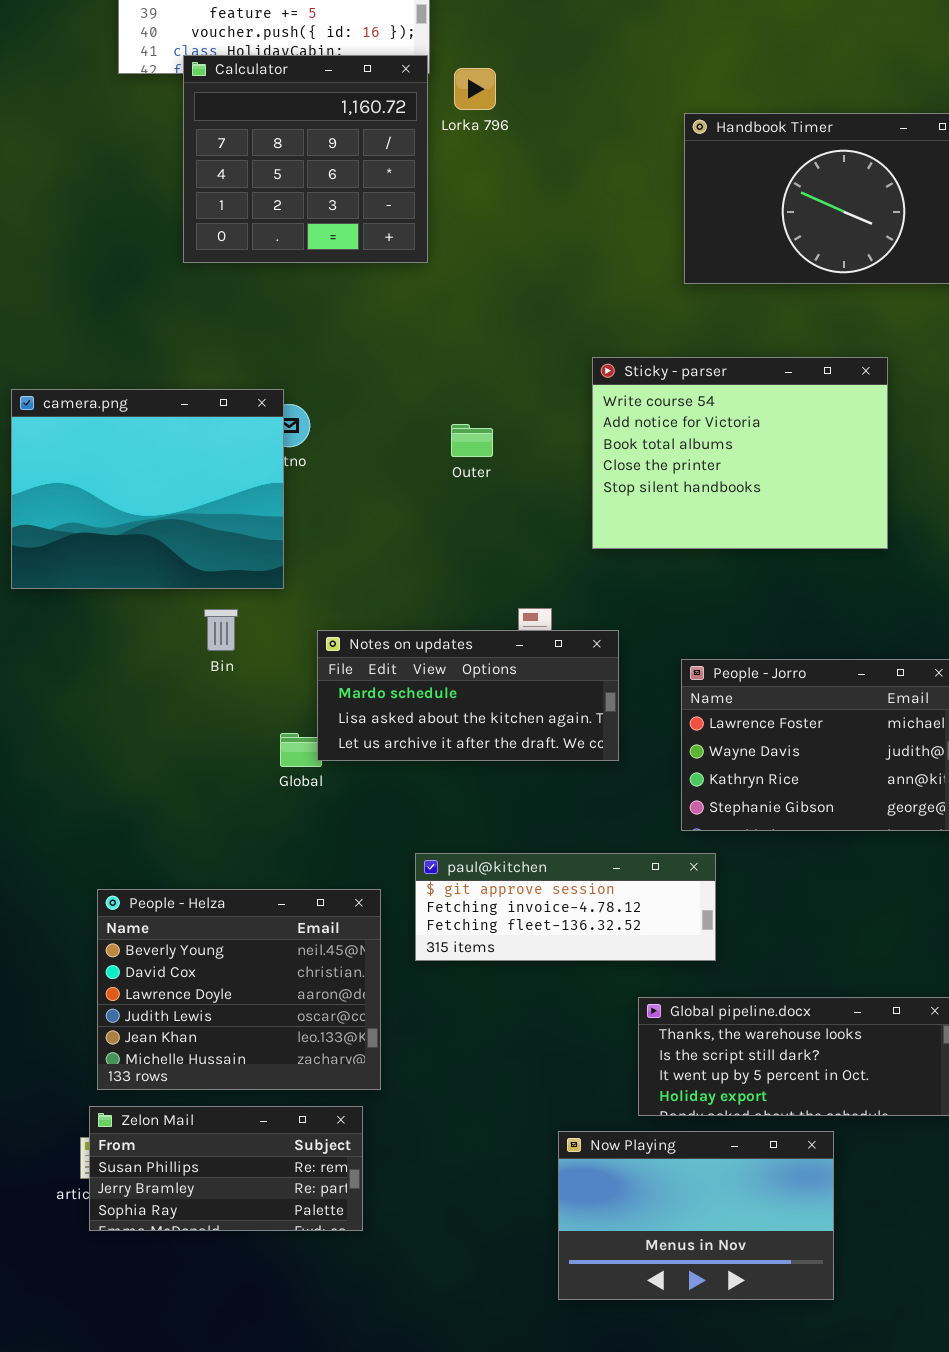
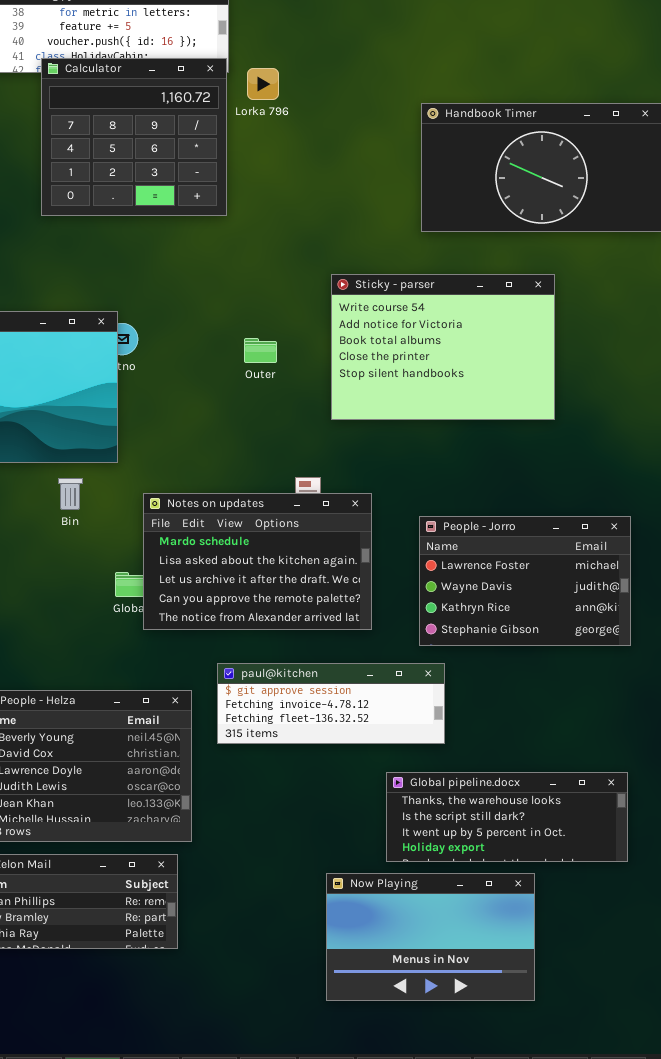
Sticky - parser: [592,357,888,549] -> [331,274,555,420], moved
Notes on updates: [317,630,619,761] -> [143,493,372,630], resized

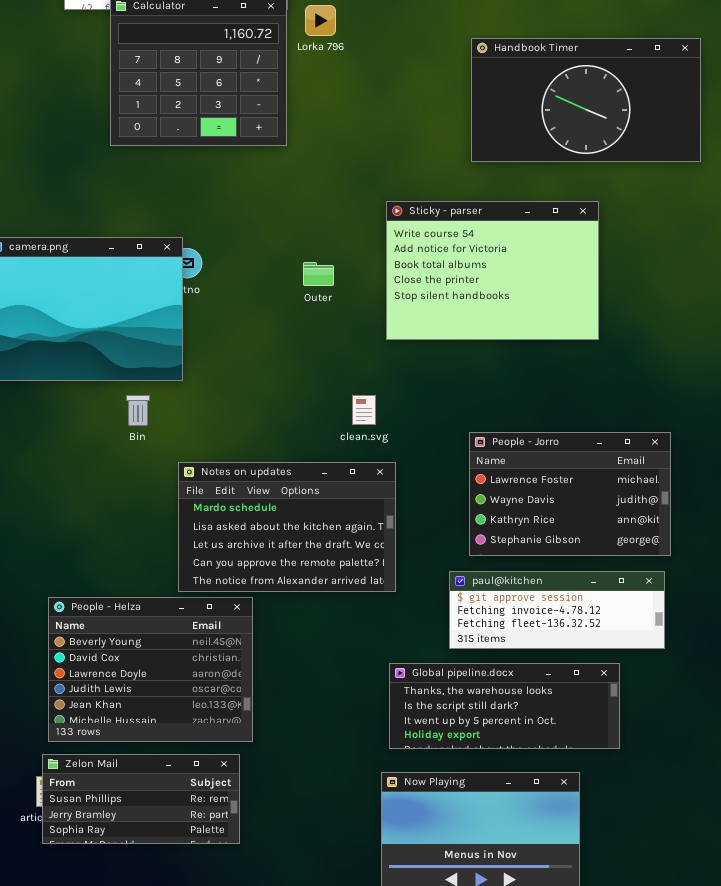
Notes on updates: [143,493,372,630] -> [178,462,396,592], moved
paul@kitchen: [217,663,445,744] -> [449,571,665,649], moved
Global pipeline.docx: [386,772,628,862] -> [389,663,620,749], moved

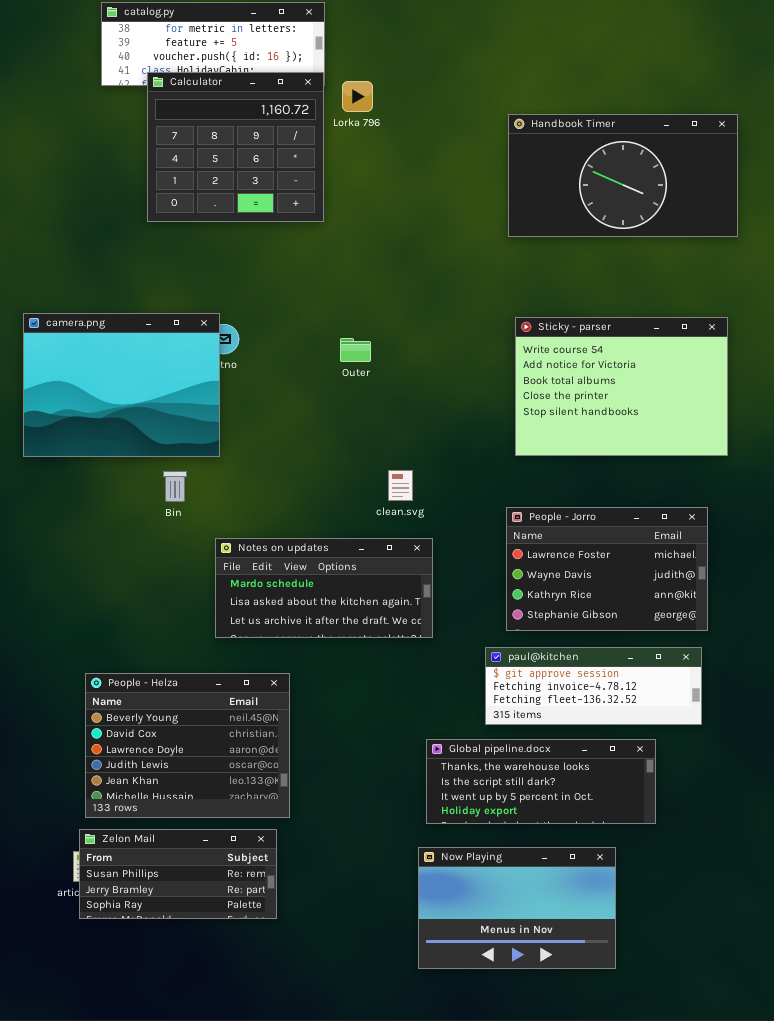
Sticky - parser: [386,201,599,340] -> [515,317,728,456], moved
Notes on updates: [178,462,396,592] -> [215,538,433,638], resized

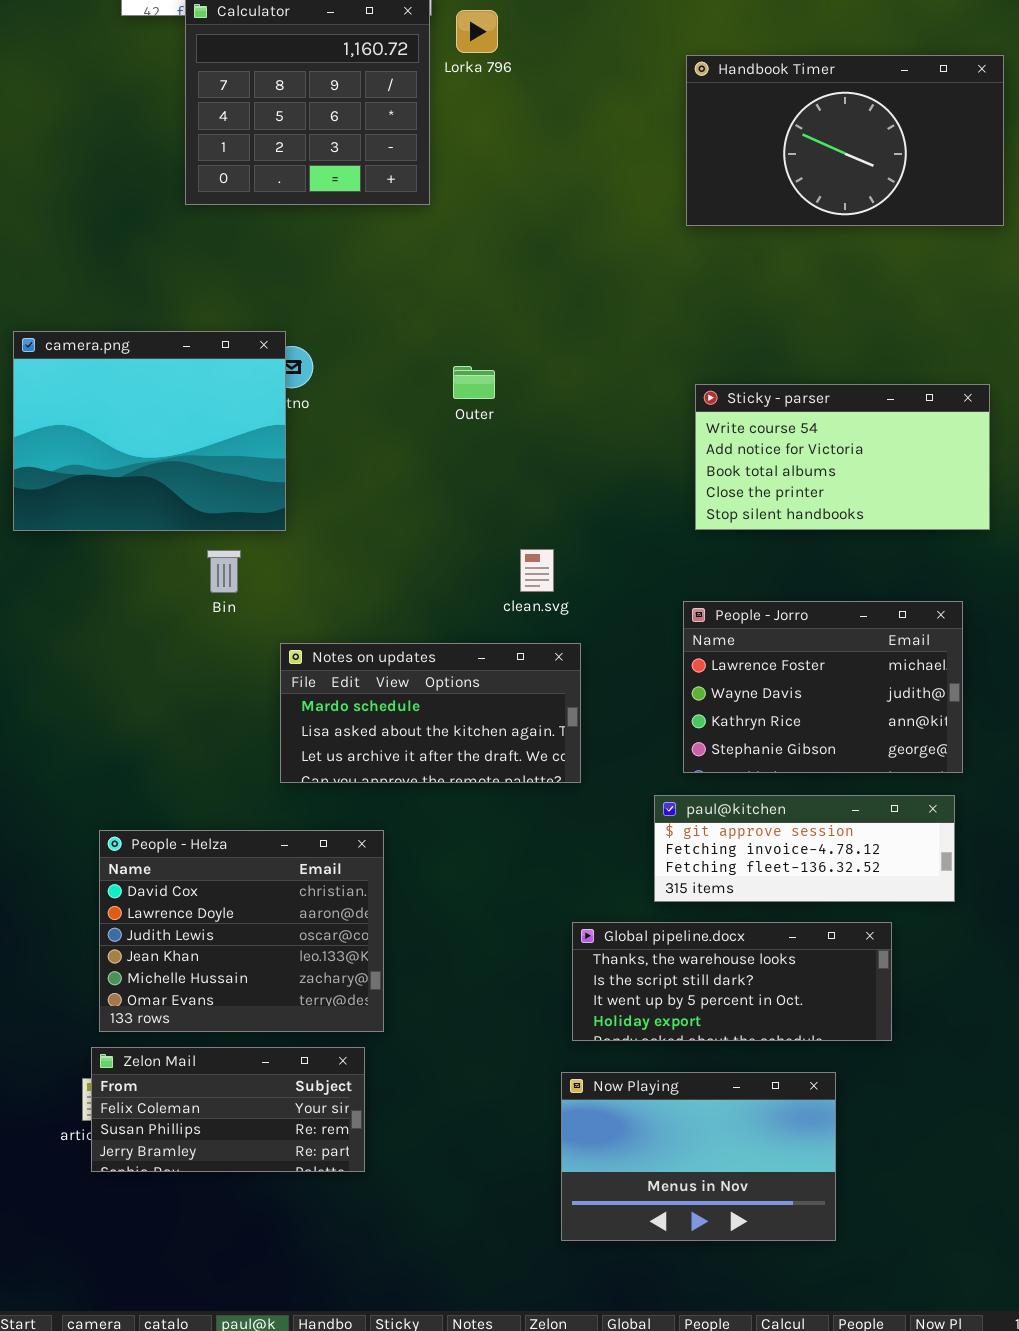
Sticky - parser: [515,317,728,456] -> [695,384,990,530], resized
People - Helza: [85,673,290,818] -> [99,830,384,1032], scrolled down 1 row
Zelon Mail: [79,829,277,919] -> [91,1047,365,1172], scrolled up 1 row

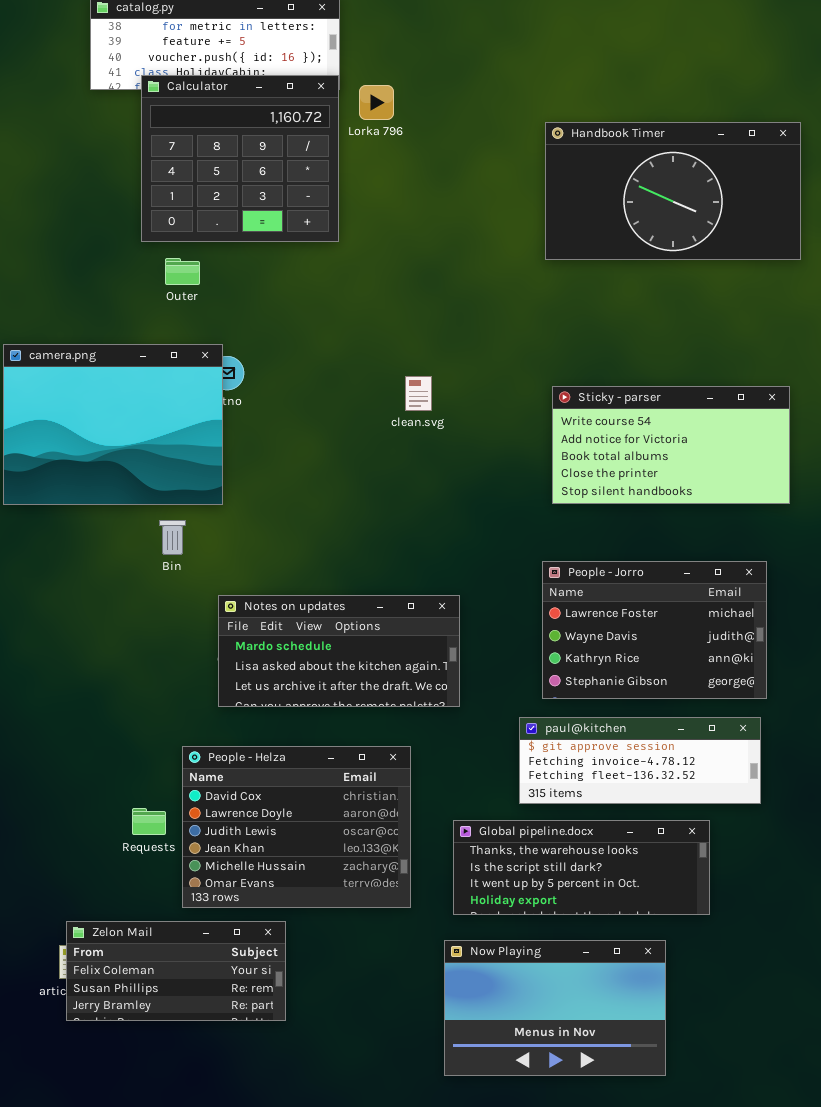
Outer: [453,366,495,399] -> [165,258,200,285], moved
clean.svg: [520,549,554,592] -> [405,376,432,411], moved
People - Helza: [99,830,384,1032] -> [182,746,411,908], moved

